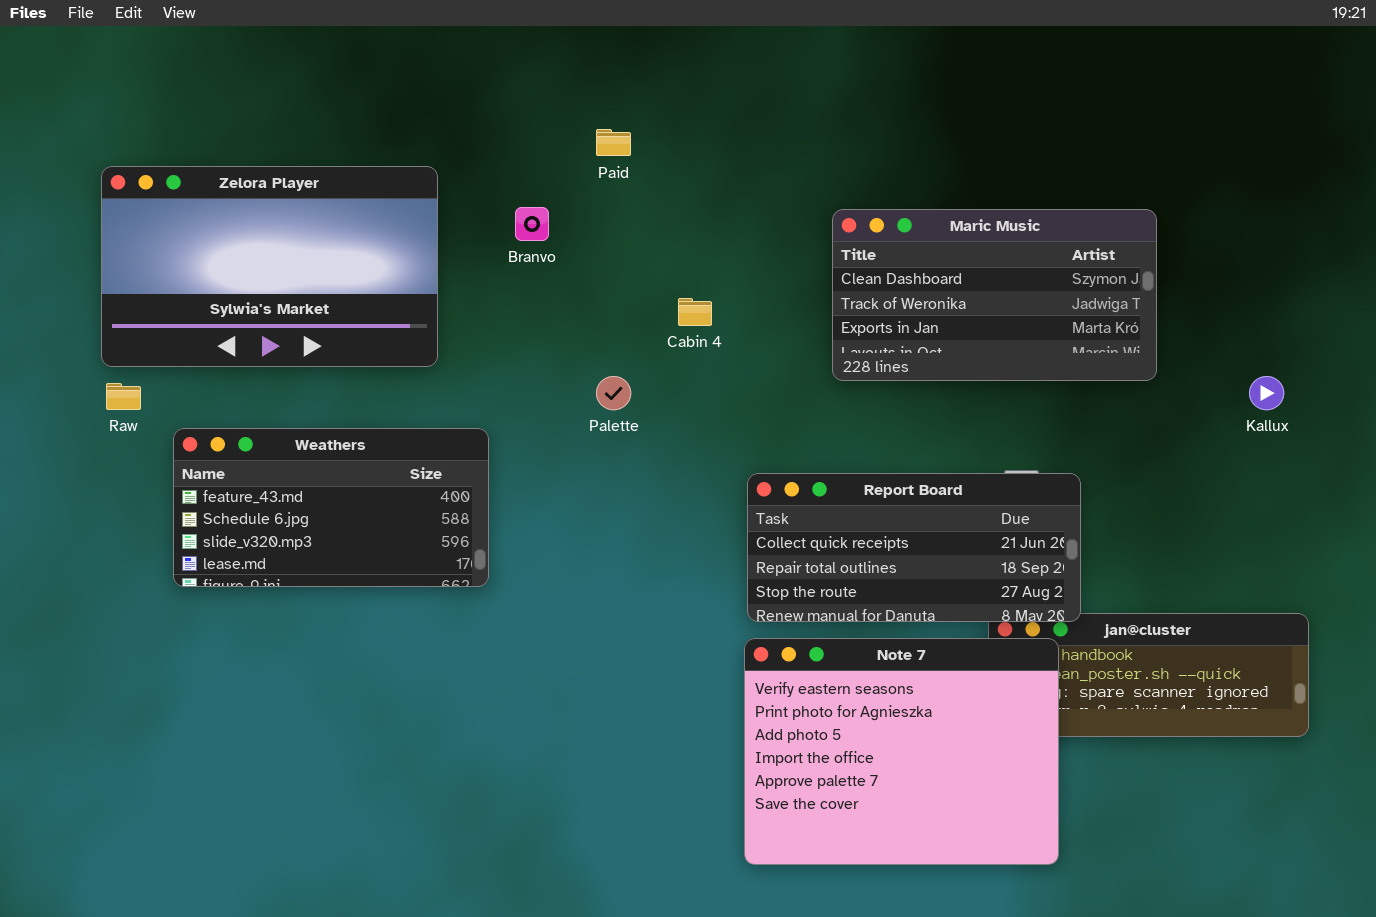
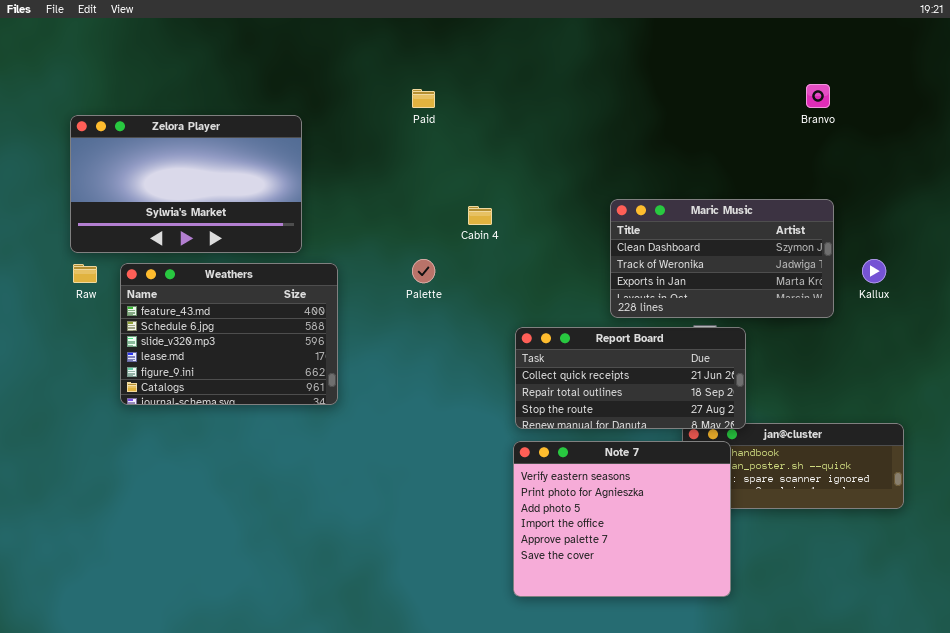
Branvo: [515,207,549,241] -> [806,84,830,108], moved
Maric Music: [832,209,1157,381] -> [610,199,834,318], moved
Weathers: [173,428,489,587] -> [120,263,338,405], resized

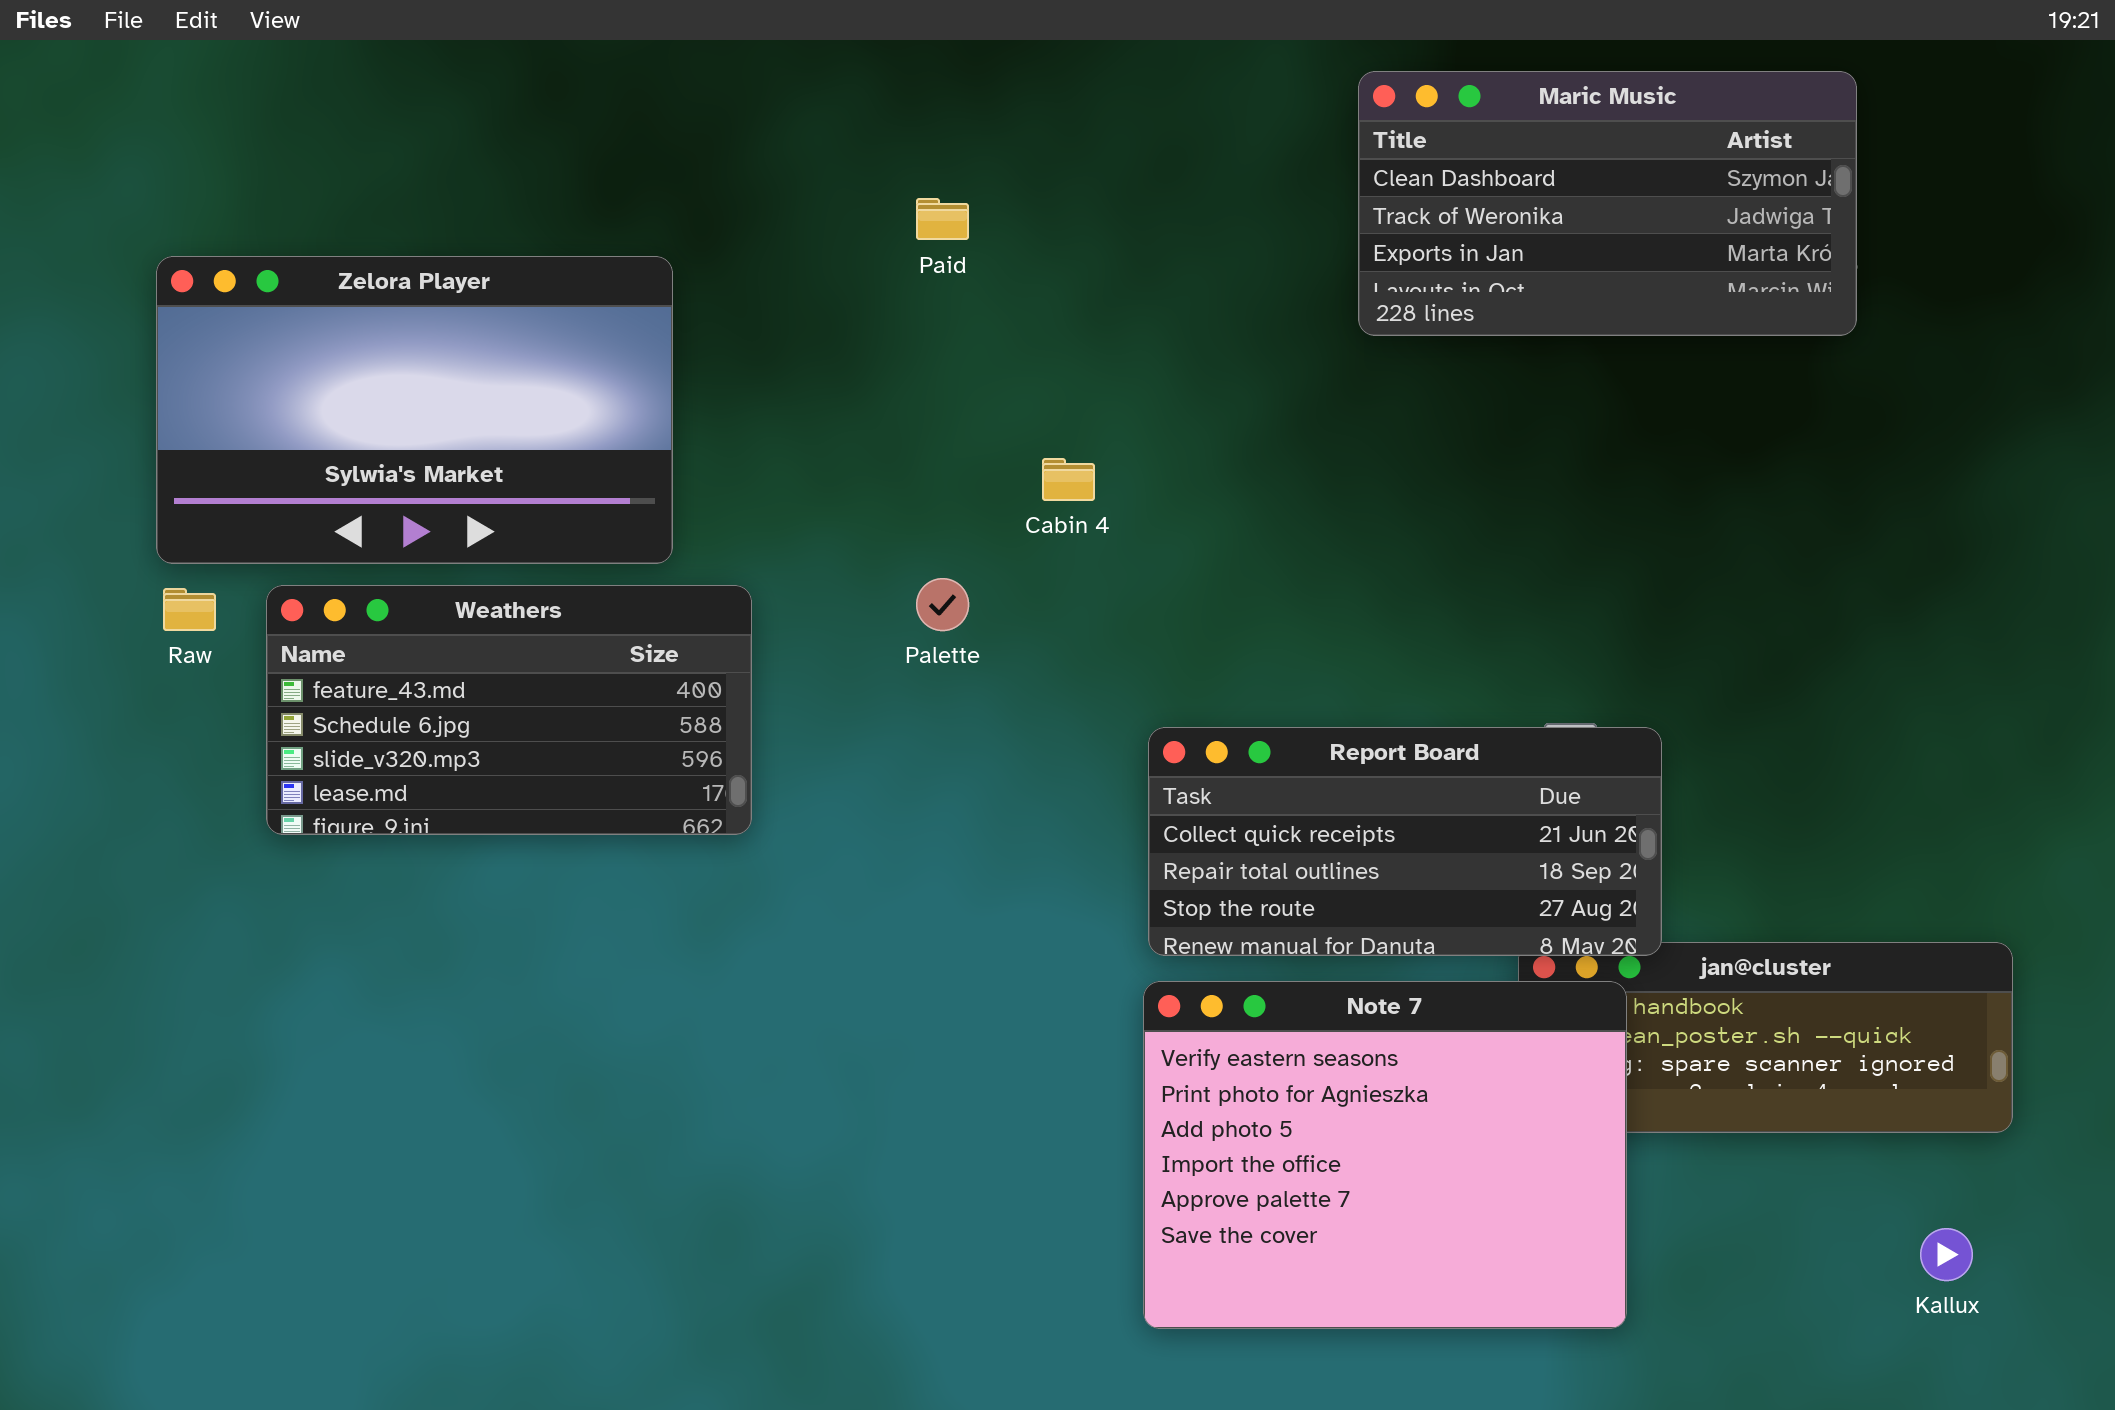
Maric Music: [610,199,834,318] -> [1358,71,1857,336], moved
Kallux: [862,259,886,283] -> [1920,1228,1973,1281], moved
Weathers: [120,263,338,405] -> [266,585,752,835], resized

